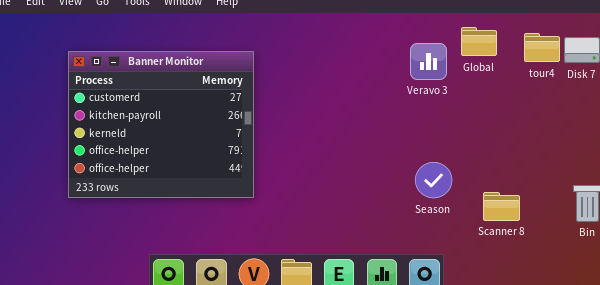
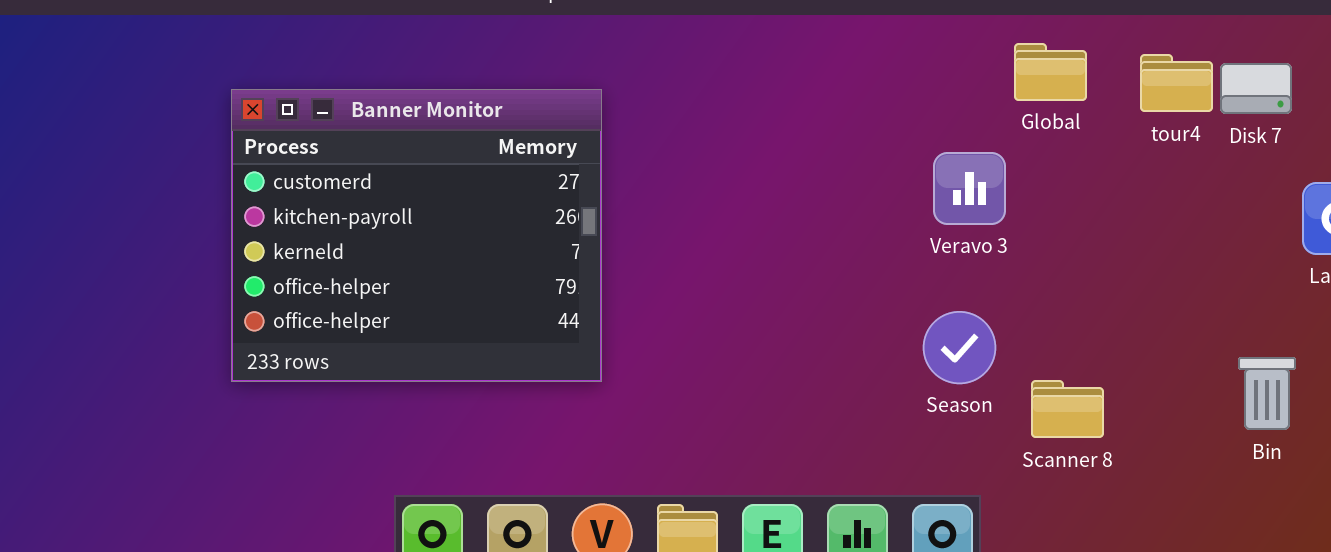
Veravo 3: [410,43,447,80] -> [933,152,1006,225], moved
Scanner 8: [483,192,520,221] -> [1031,380,1104,438], moved

